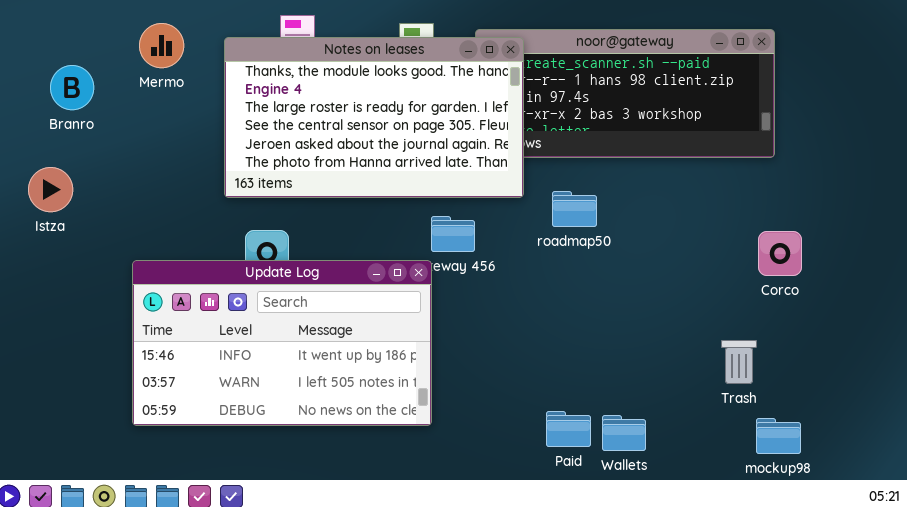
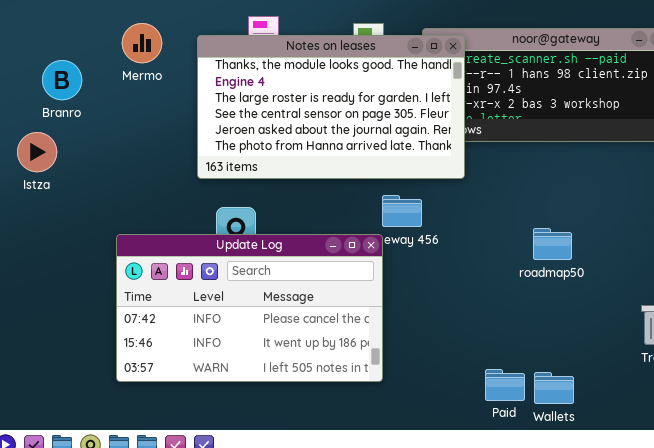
Istza: [28,167,73,212] -> [17,132,57,172], moved
roadmap50: [552,191,597,227] -> [533,228,572,260], moved
Update Log: [132,260,432,426] -> [116,234,383,382], scrolled up 1 row

